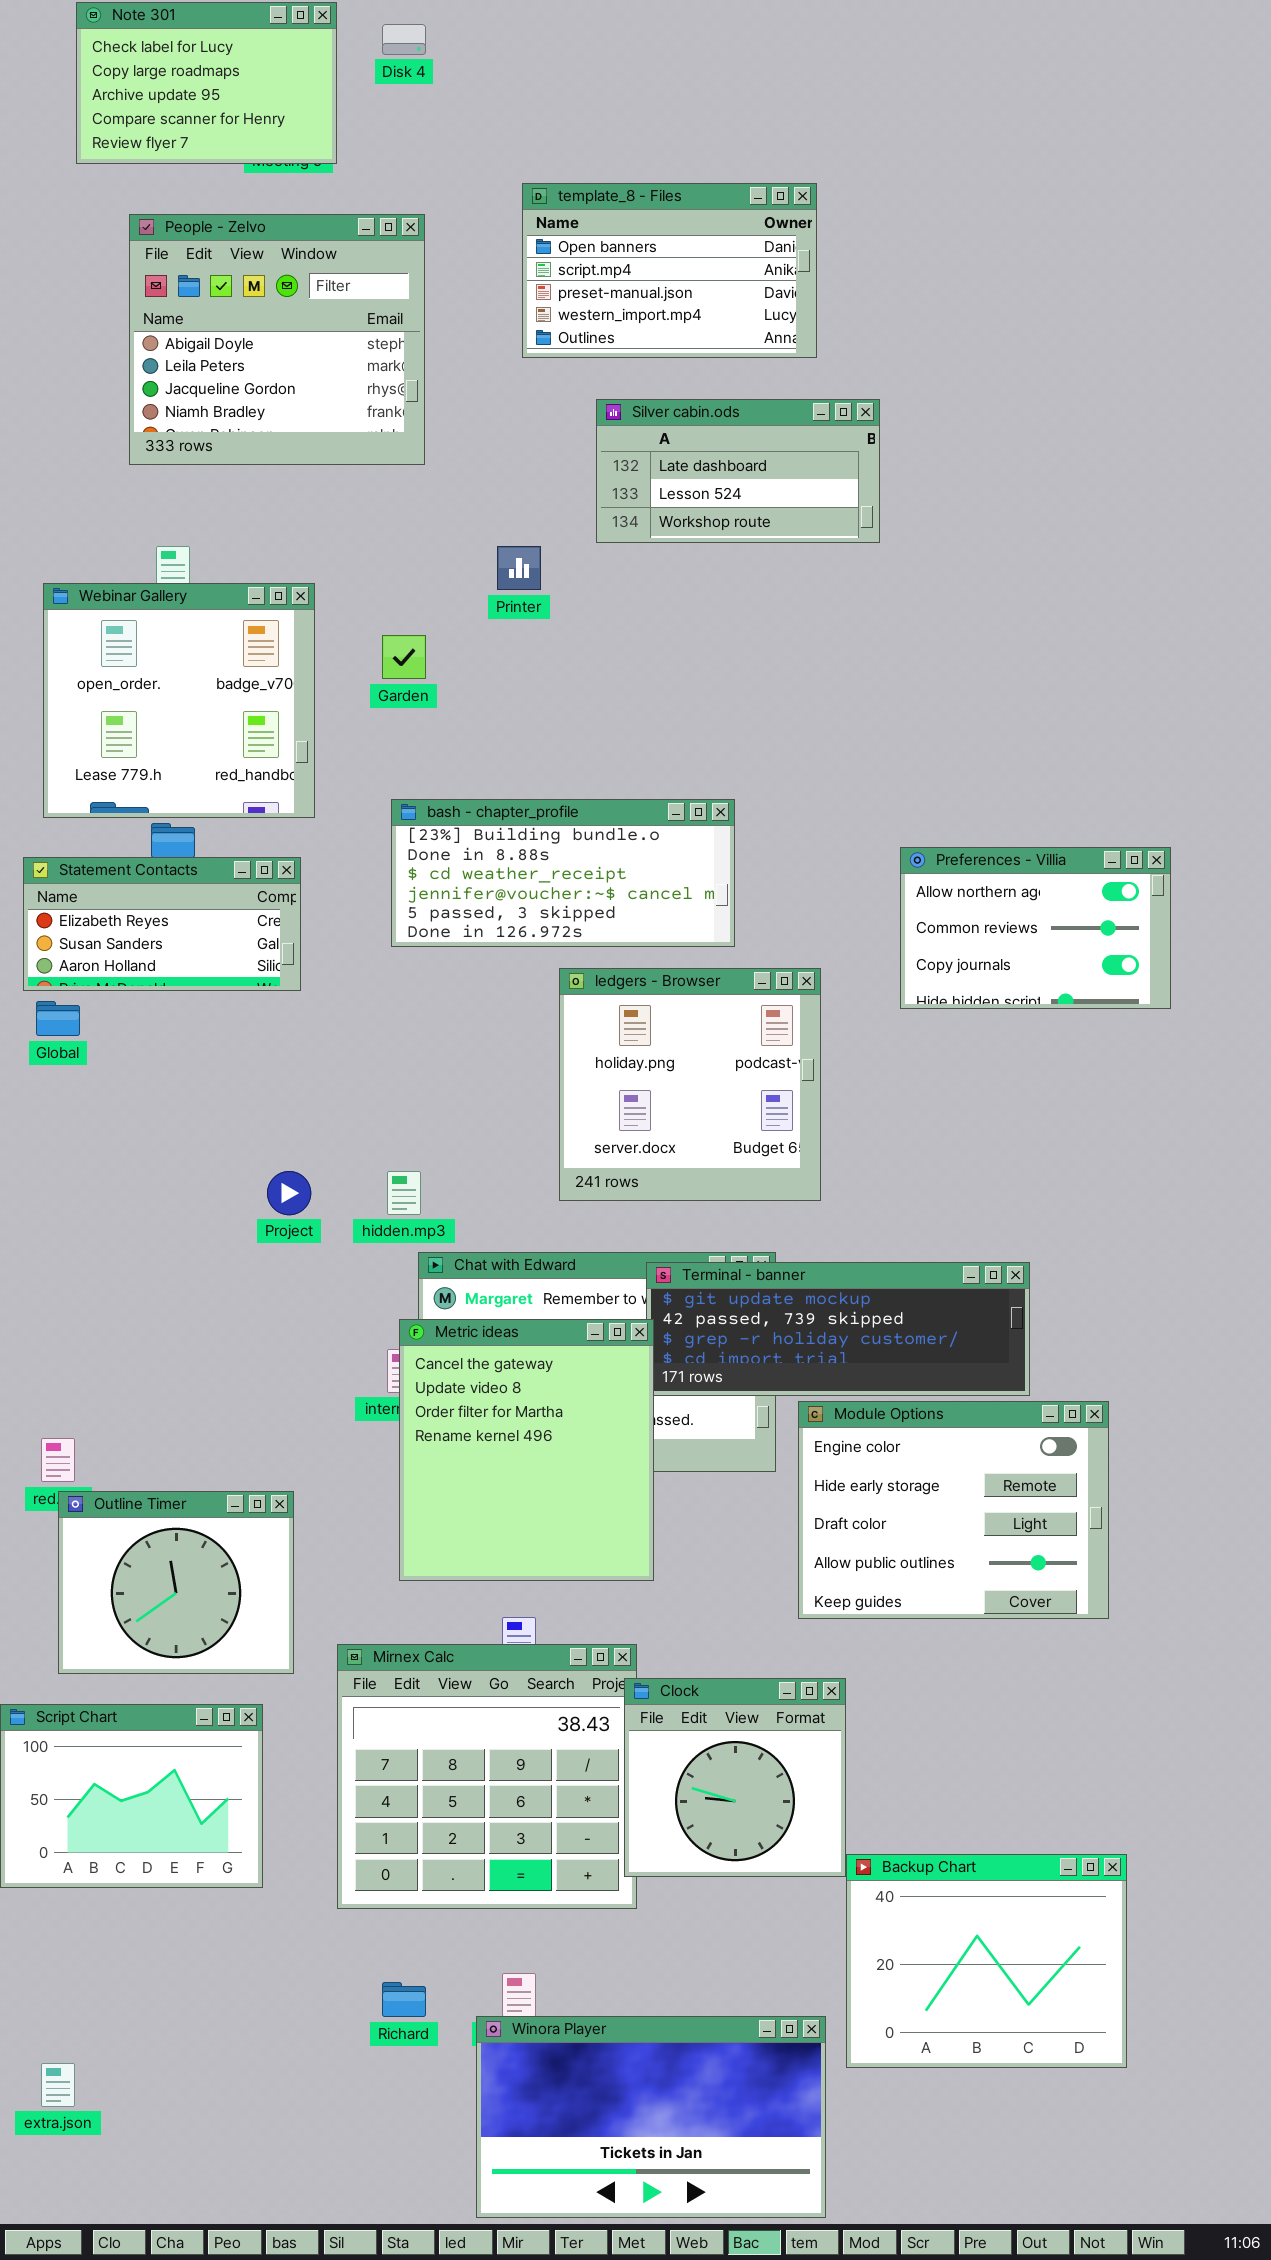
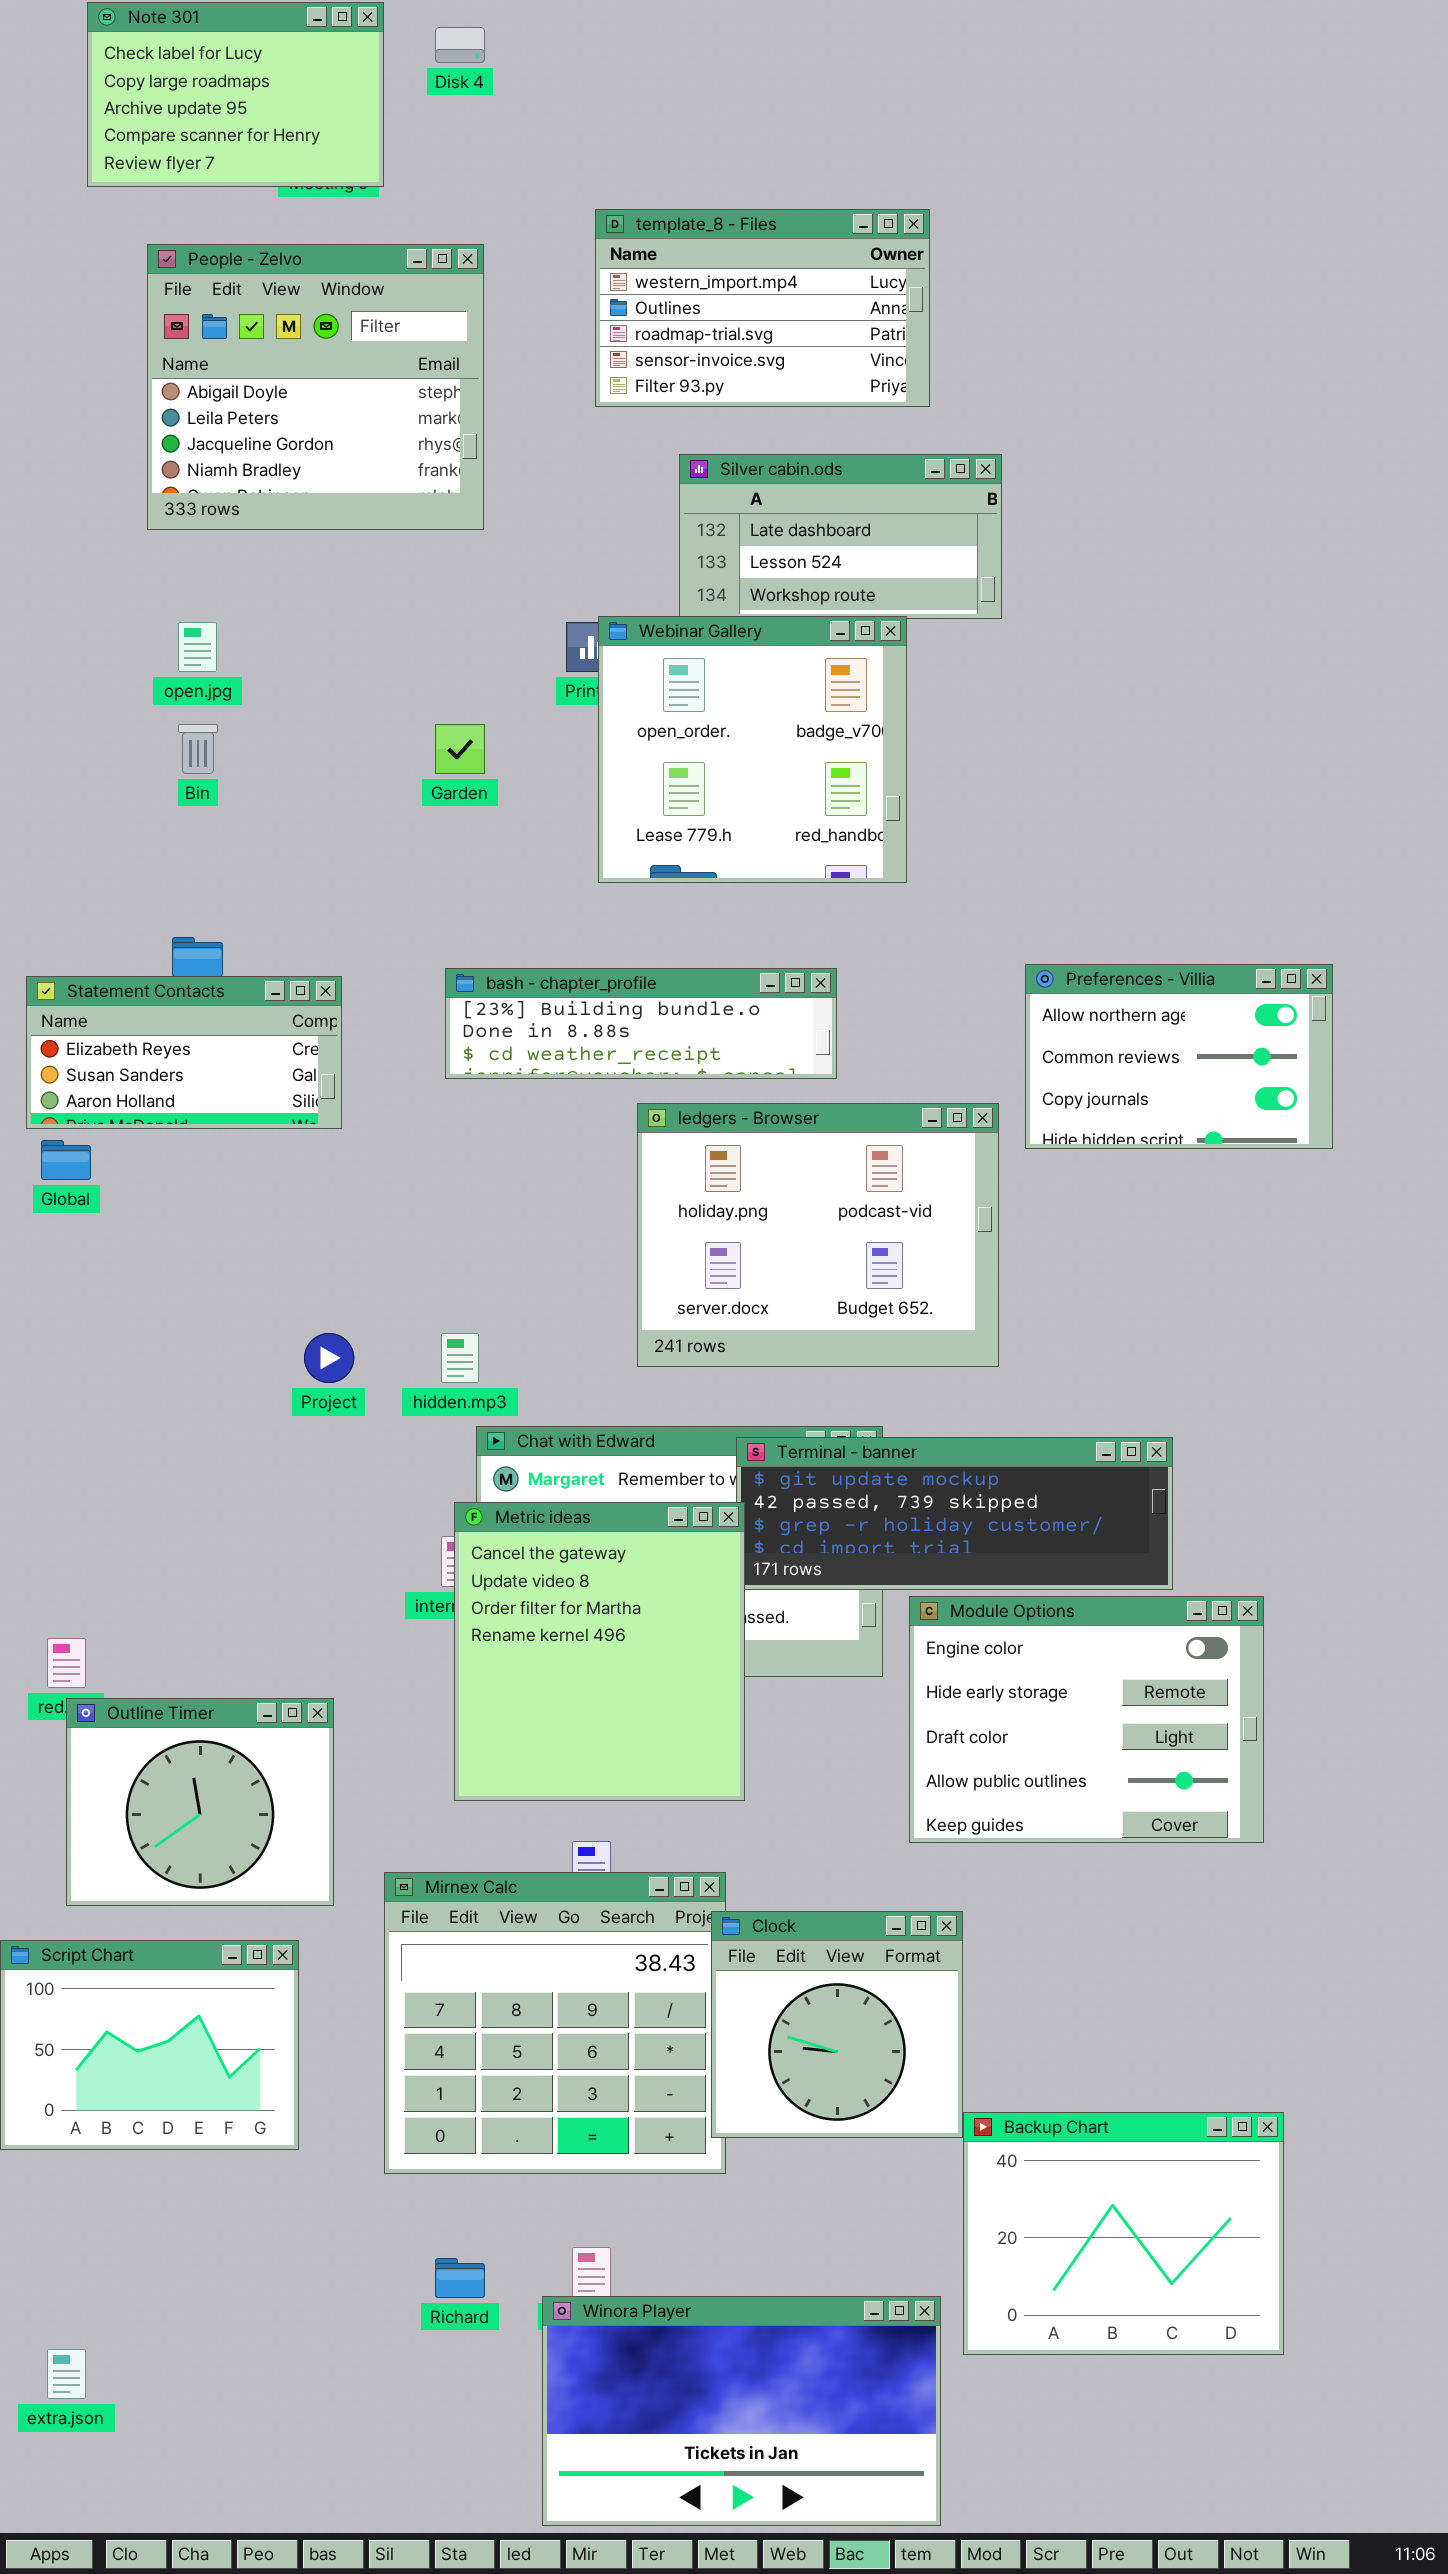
template_8 - Files: [522,183,817,358] -> [595,209,930,407], scrolled down 3 rows
Webinar Gallery: [43,583,315,818] -> [598,616,907,883], moved
bash - chapter_profile: [391,799,735,947] -> [445,968,837,1079], resized
ledgers - Browser: [559,968,821,1201] -> [637,1103,999,1367], resized

